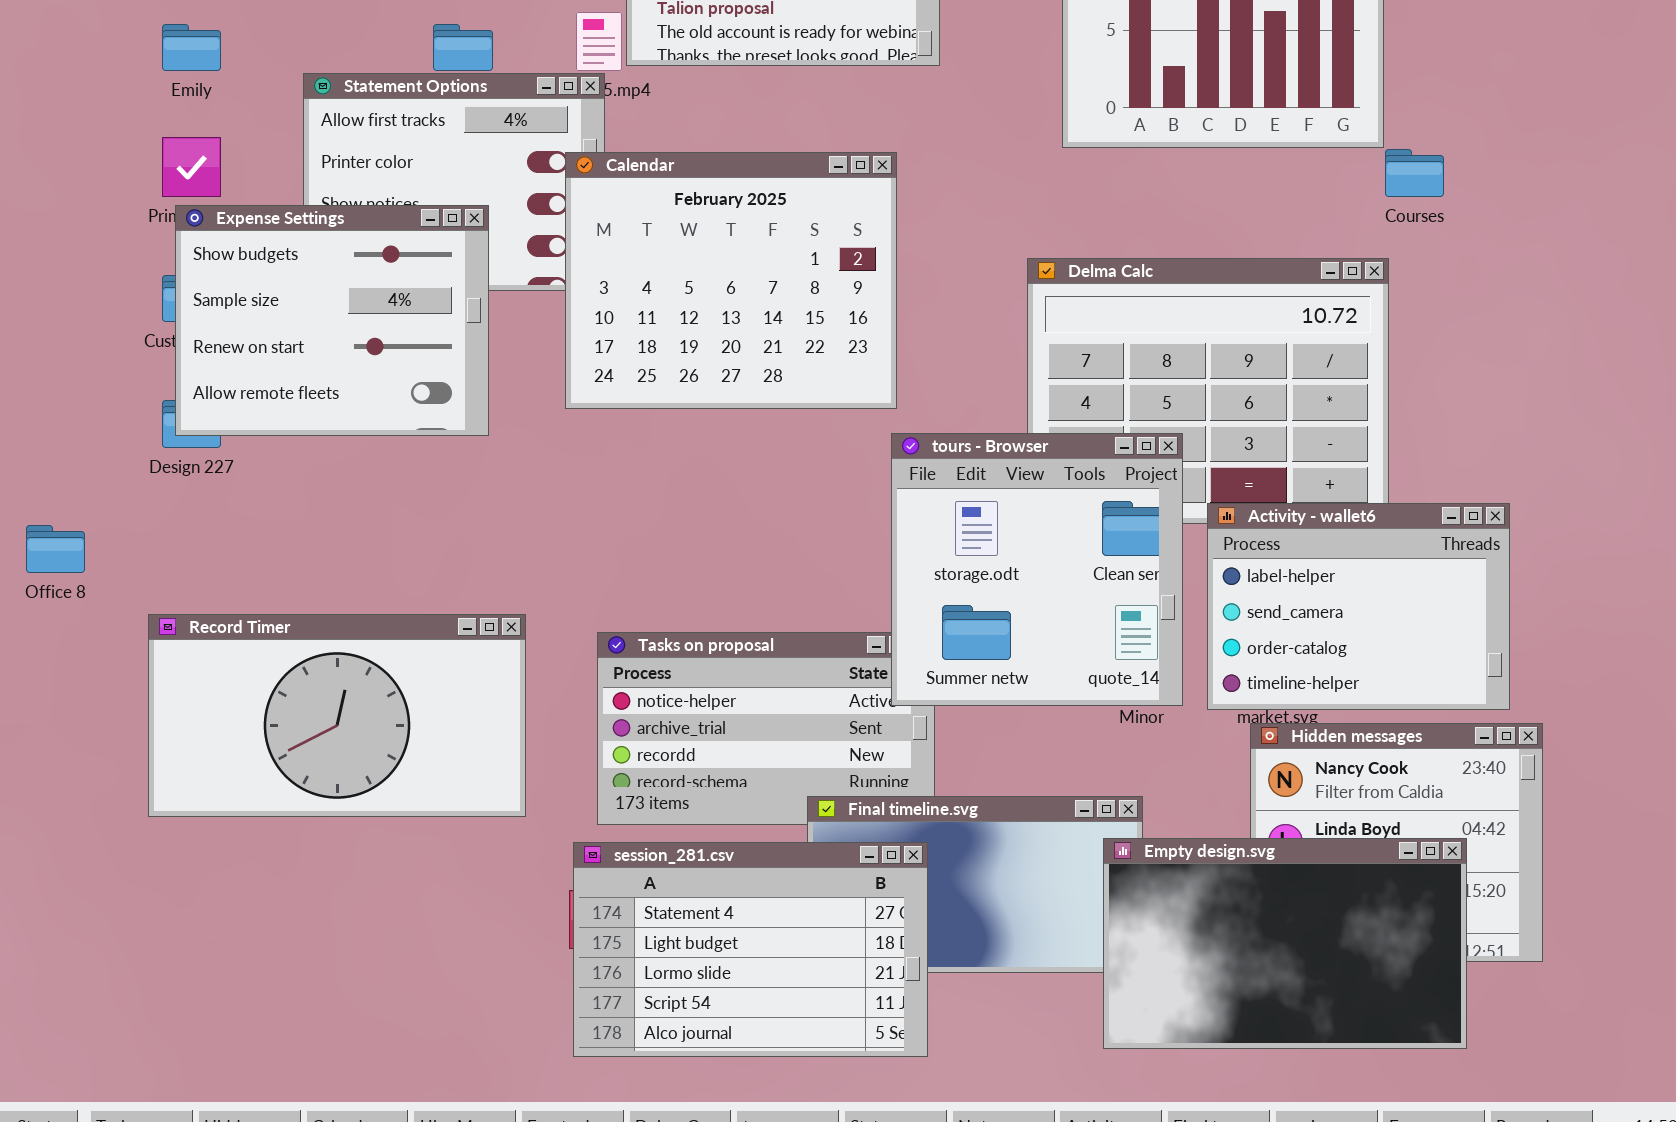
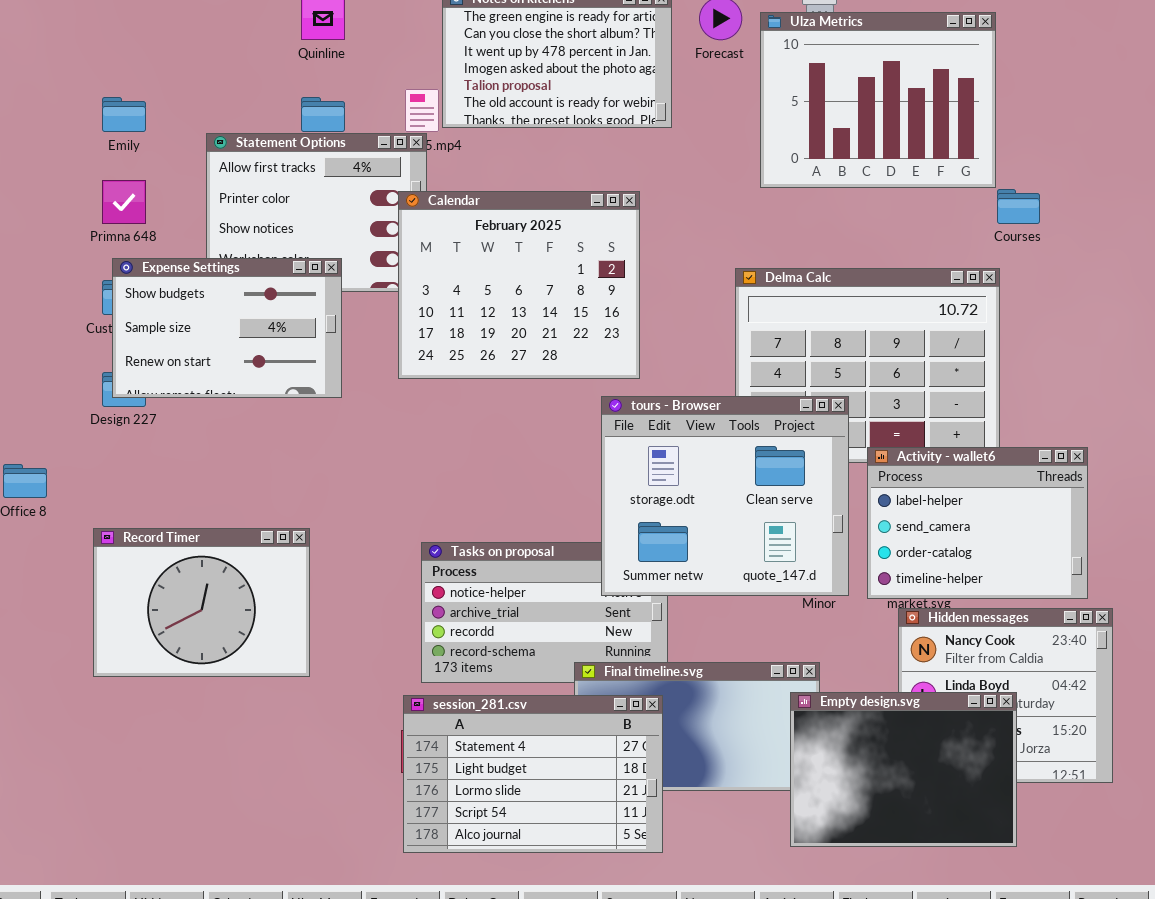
Expense Settings: [175,205,489,436] -> [112,258,342,398], resized
tours - Browser: [891,433,1183,706] -> [601,396,849,596], resized
Record Timer: [148,614,526,817] -> [93,528,310,677], resized
Empty design.svg: [1103,838,1467,1049] -> [790,692,1017,847], resized

